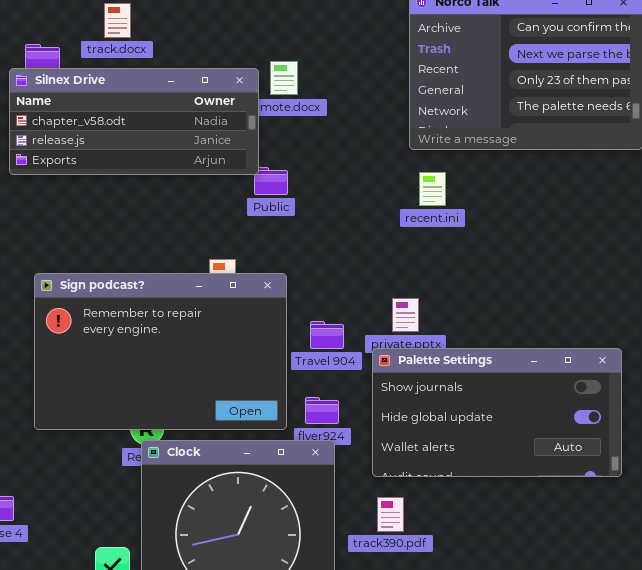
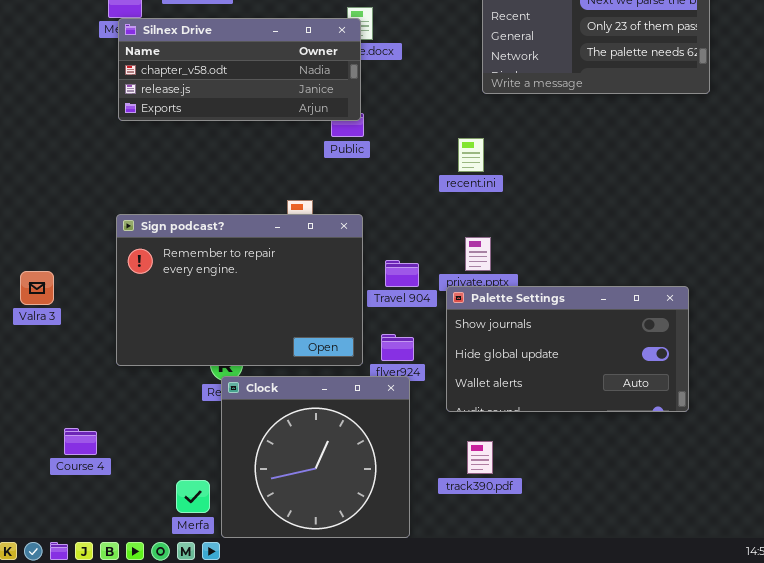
Silnex Drive: [9,68,259,175] -> [118,18,361,121], moved
recent.ini: [419,172,446,206] -> [458,138,484,172], moved
track390.pdf: [377,497,404,532] -> [467,441,493,474], moved

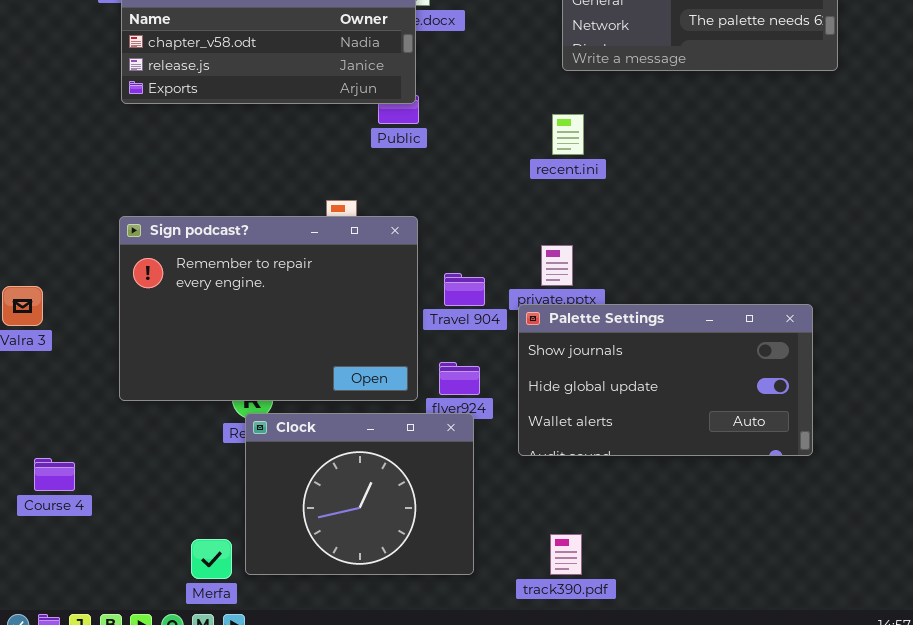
recent.ini: [458,138,484,172] -> [552,114,584,155], moved
Clock: [221,376,410,538] -> [245,413,474,575], resized
Course 4: [64,428,97,455] -> [34,458,75,491], moved
track390.pdf: [467,441,493,474] -> [550,534,582,575], moved

